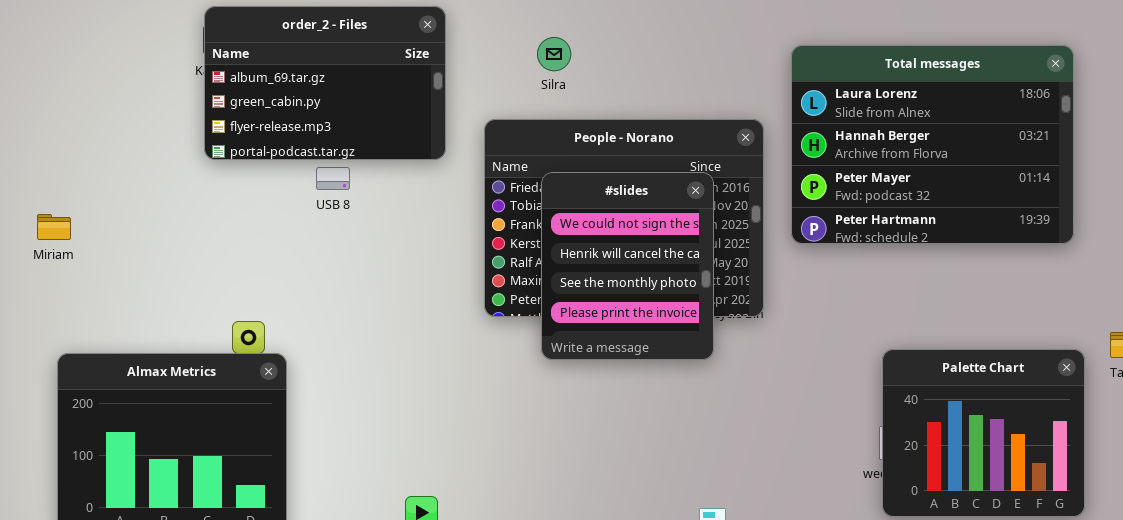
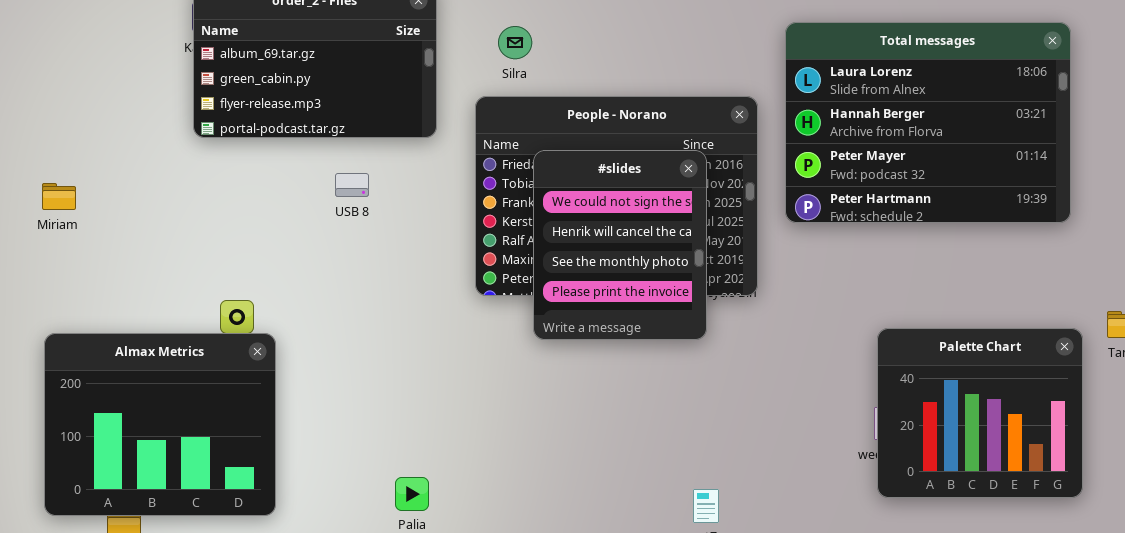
Silra: [537,37,571,71] -> [498,26,532,59], moved
USB 8: [316,167,350,190] -> [335,173,369,197], moved
Miriam: [37,214,71,240] -> [42,183,76,210], moved

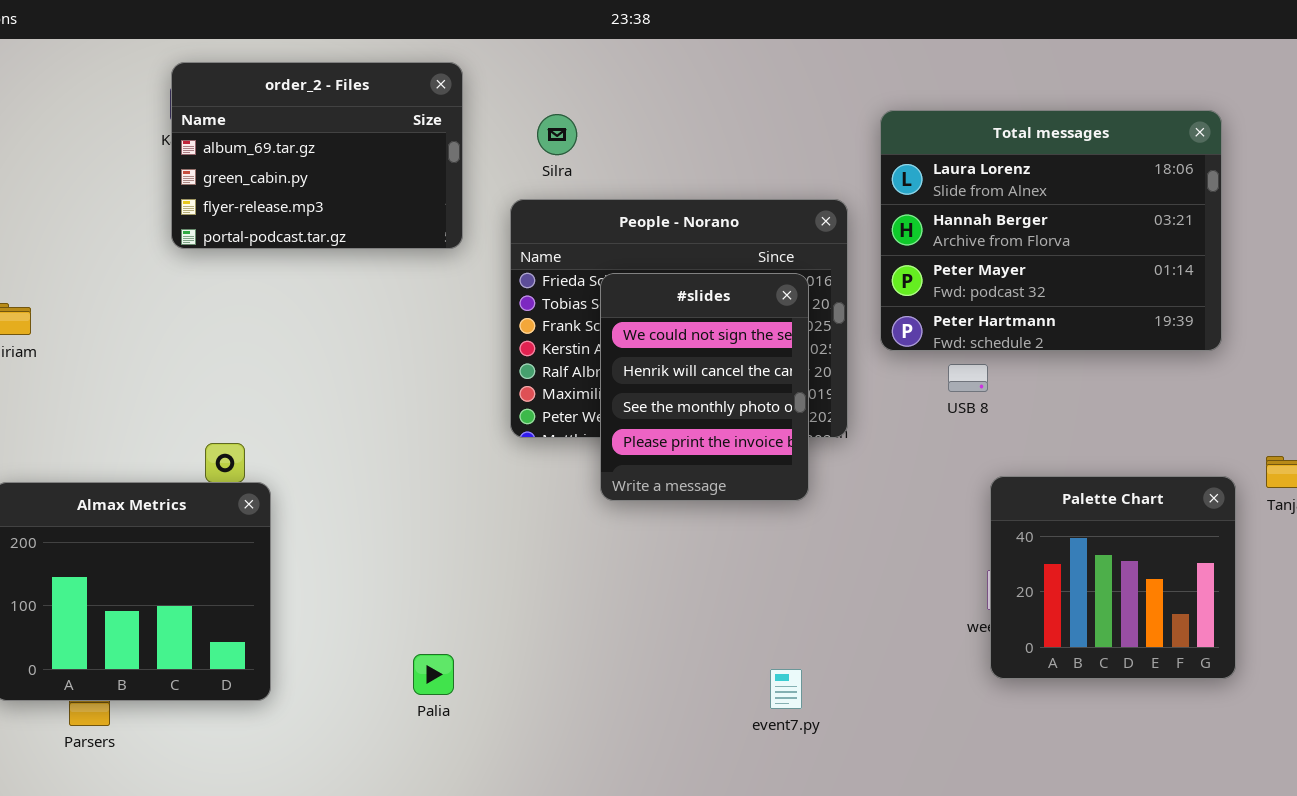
#slides: [533,150,707,340] -> [600,273,809,501], moved
USB 8: [335,173,369,197] -> [948,364,988,392], moved

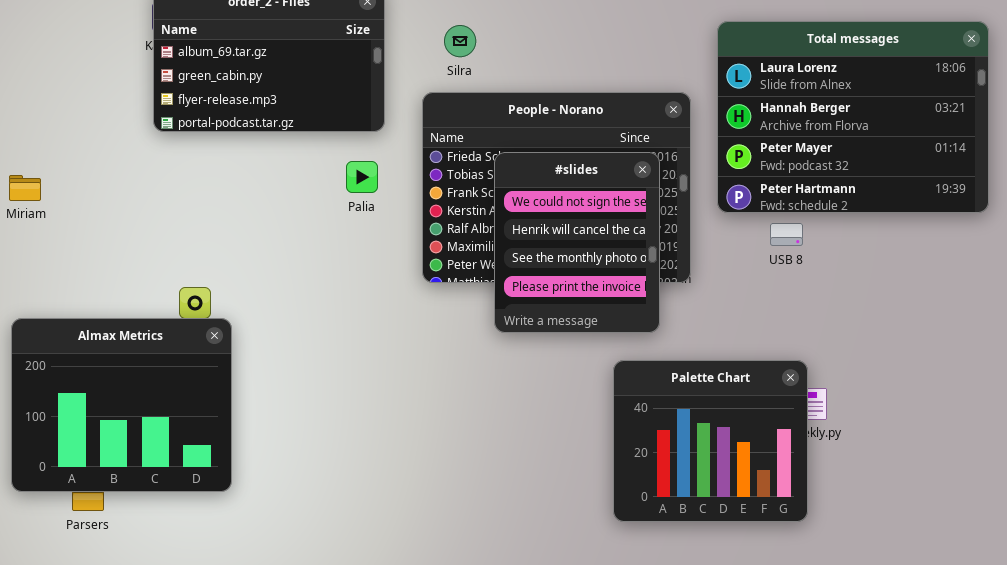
Palette Chart: [990,476,1236,679] -> [613,360,808,522], moved
Palia: [413,654,454,695] -> [346,161,378,193], moved

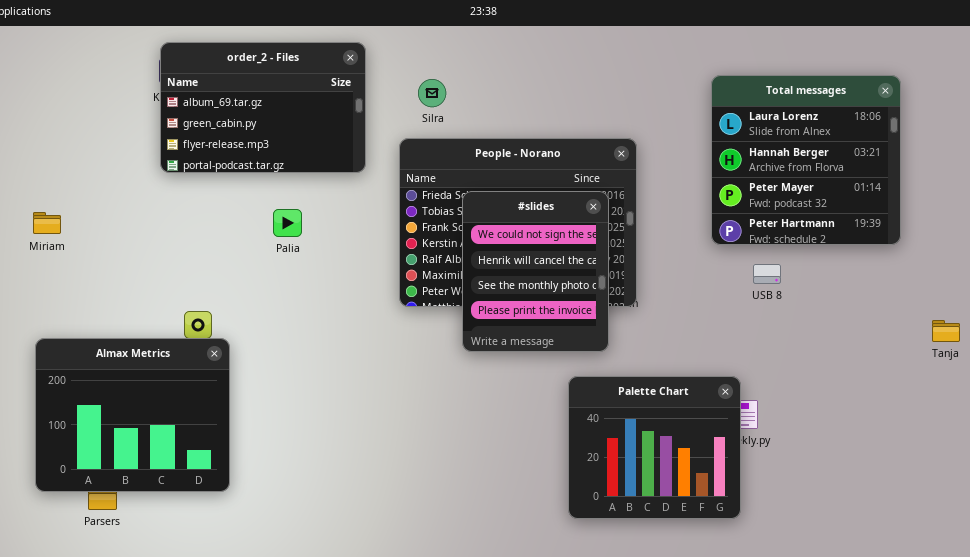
Total messages: [717,21,989,213] -> [711,75,901,245], resized
Palia: [346,161,378,193] -> [273,209,302,237], moved
USB 8: [770,223,803,246] -> [753,264,781,284], moved

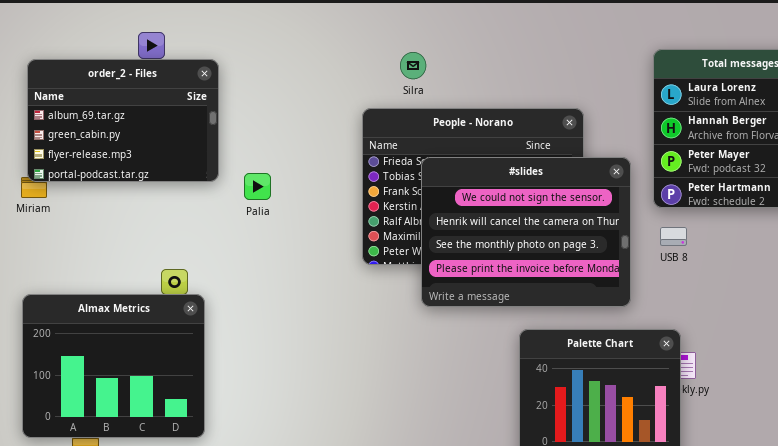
order_2 - Files: [160,42,366,173] -> [27,59,219,182], moved
Silra: [418,79,446,107] -> [400,52,426,79], moved
#slides: [462,191,609,352] -> [421,157,631,307], resized
USB 8: [753,264,781,284] -> [660,227,687,246], moved

